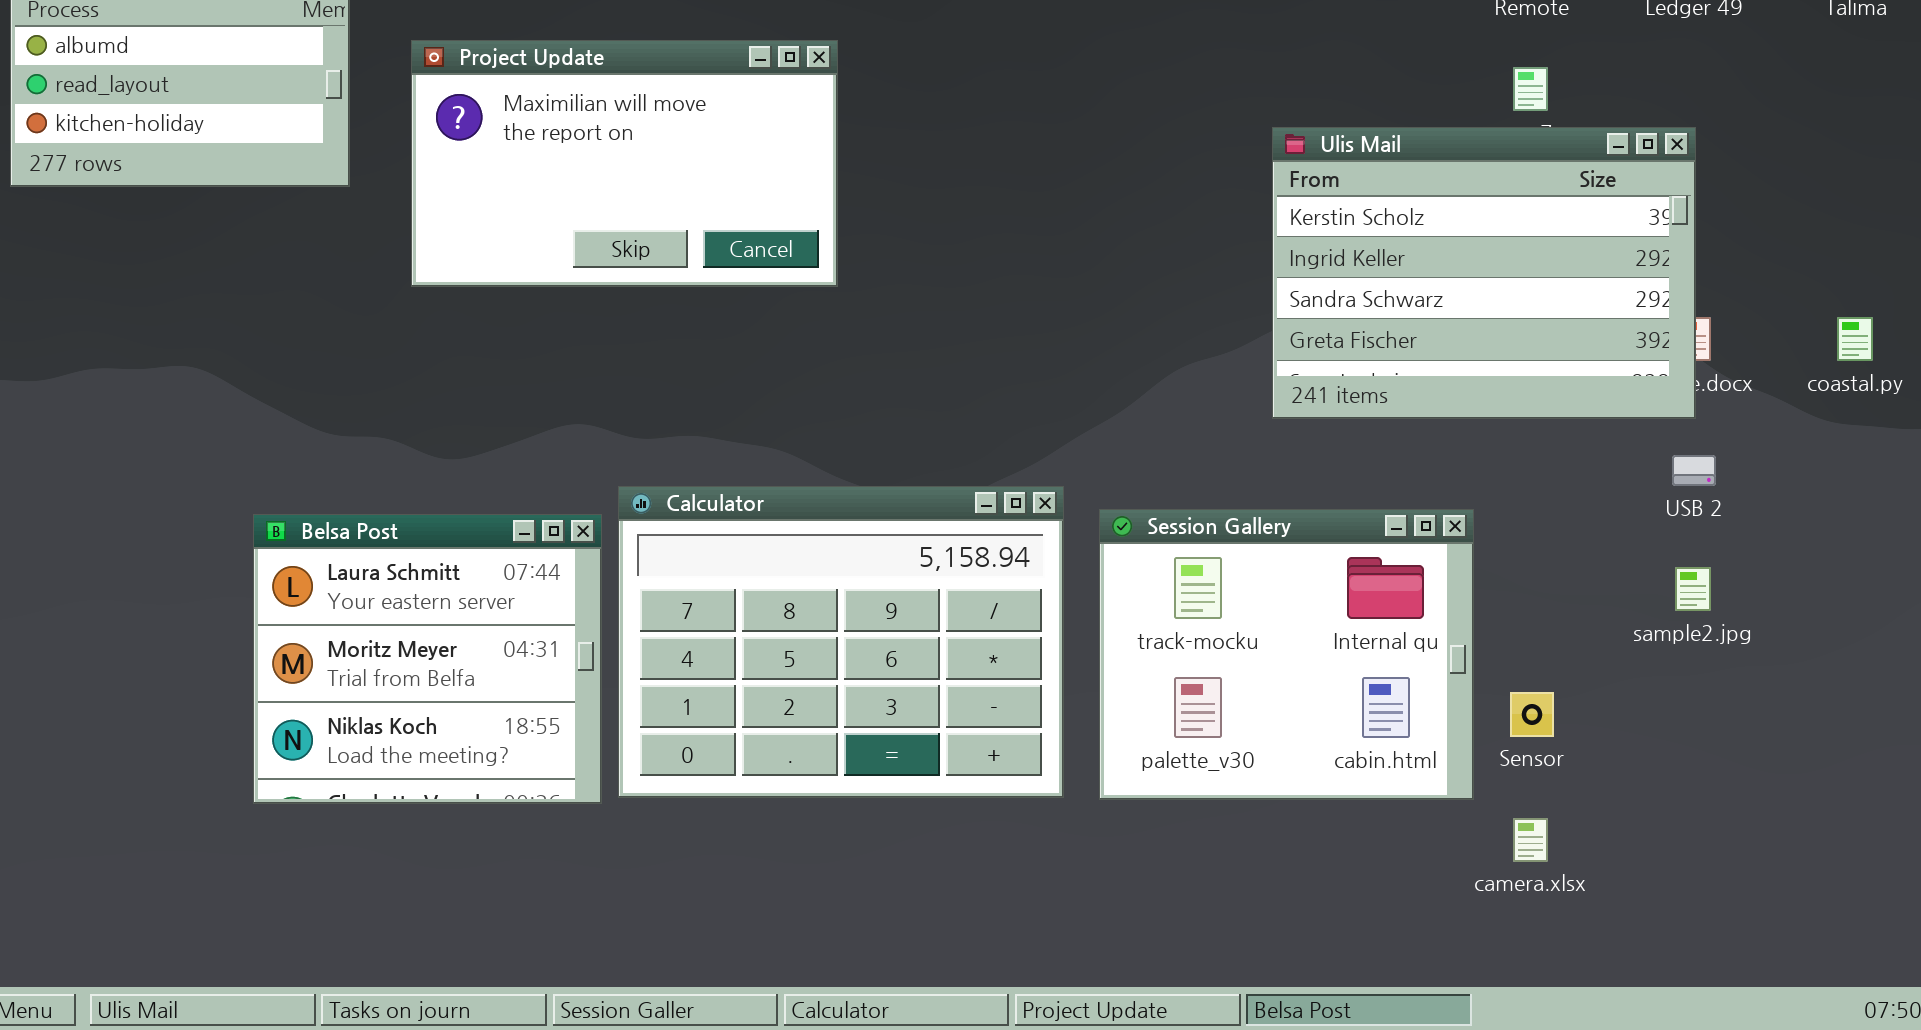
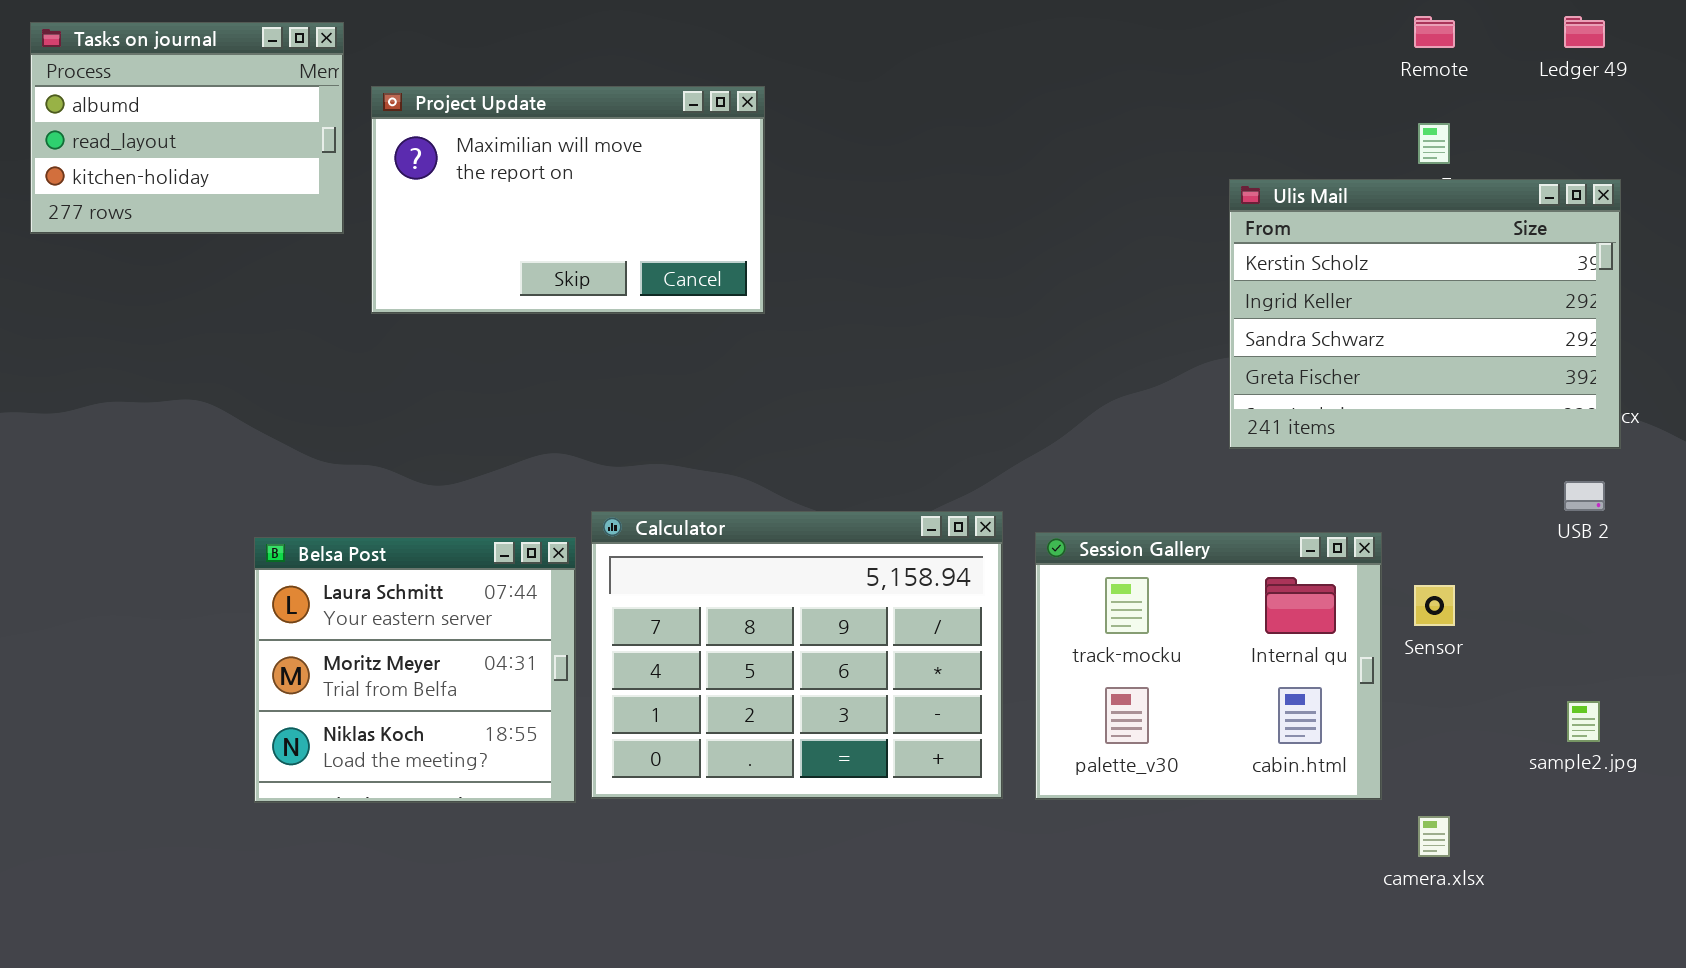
Project Update: [411,40,838,287] -> [371,86,765,314], moved
Ulis Mail: [1272,127,1696,419] -> [1229,179,1621,449], moved
sample2.jpg: [1675,567,1711,611] -> [1567,701,1600,742], moved
Sensor: [1510,692,1554,737] -> [1414,585,1455,626], moved

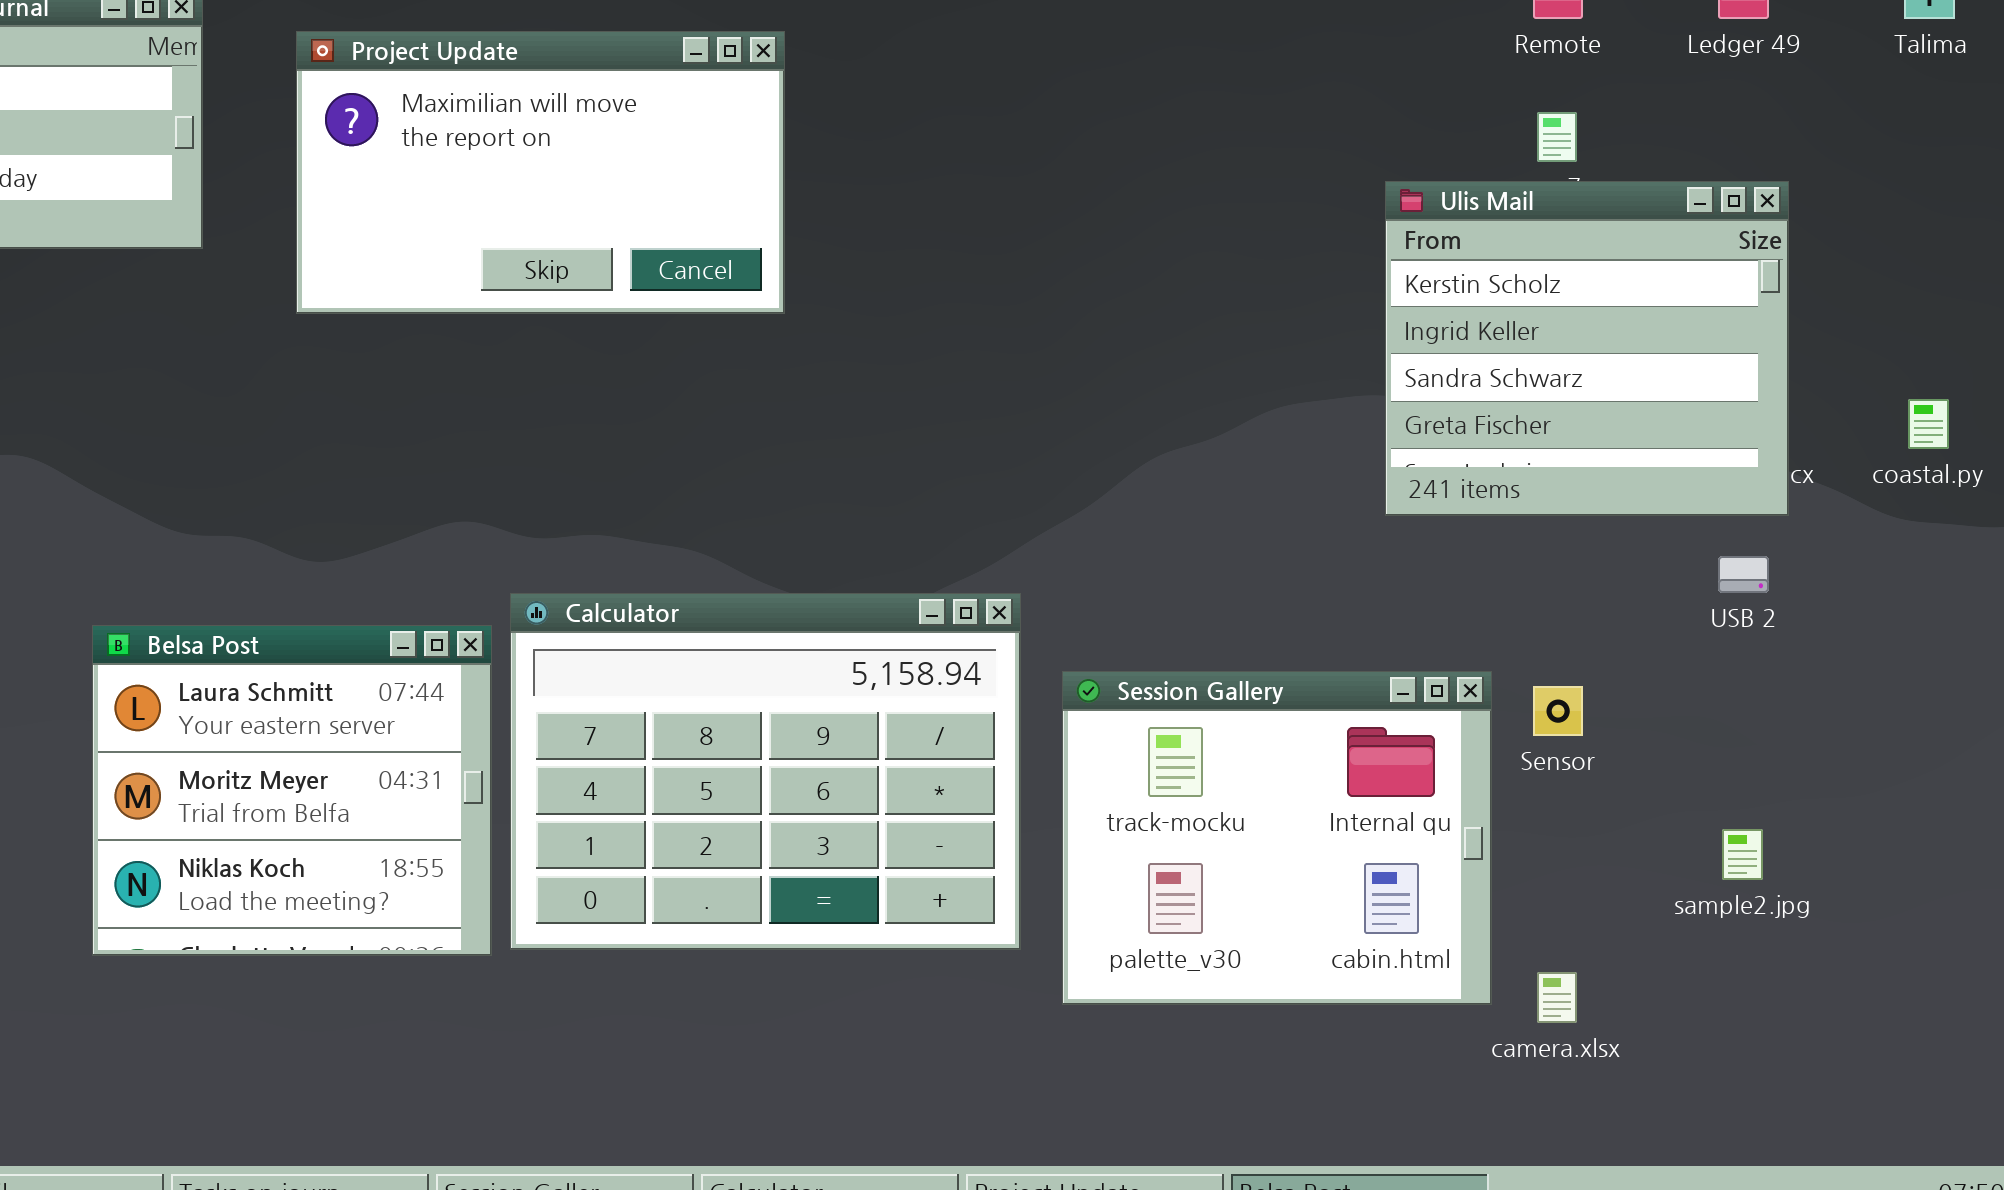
Project Update: [371,86,765,314] -> [296,31,785,314], moved
Ulis Mail: [1229,179,1621,449] -> [1385,181,1789,516], resized
Session Gallery: [1035,532,1382,800] -> [1062,671,1492,1005], moved

